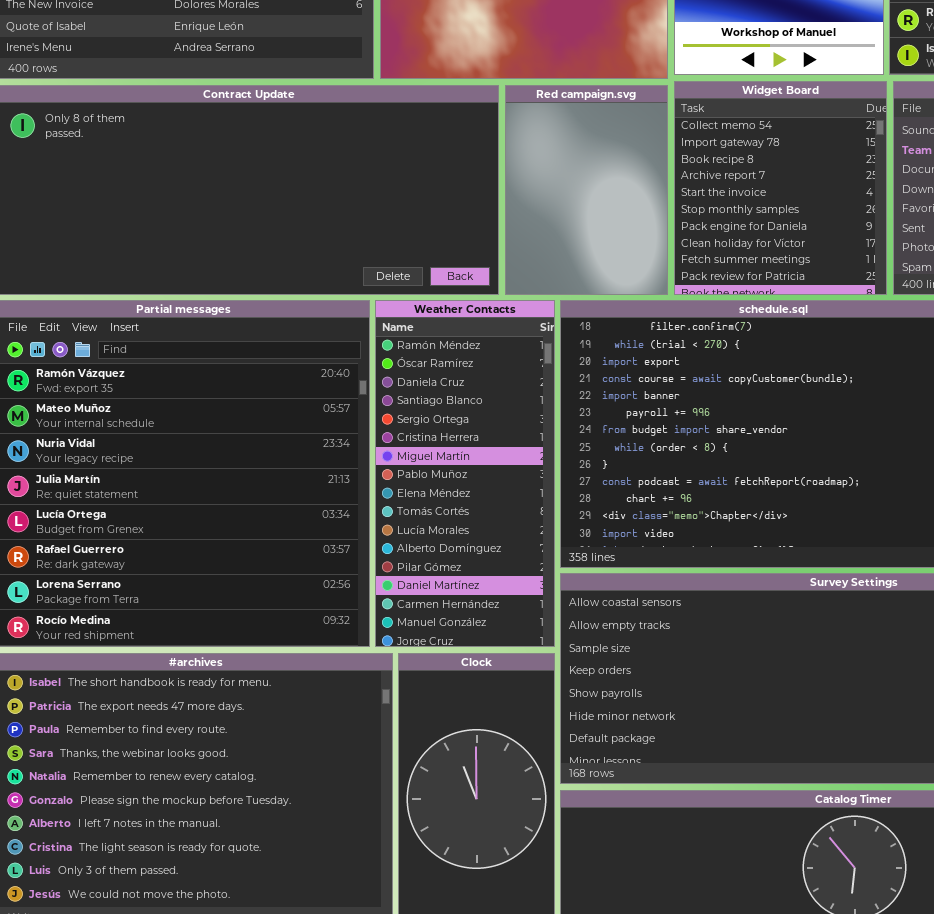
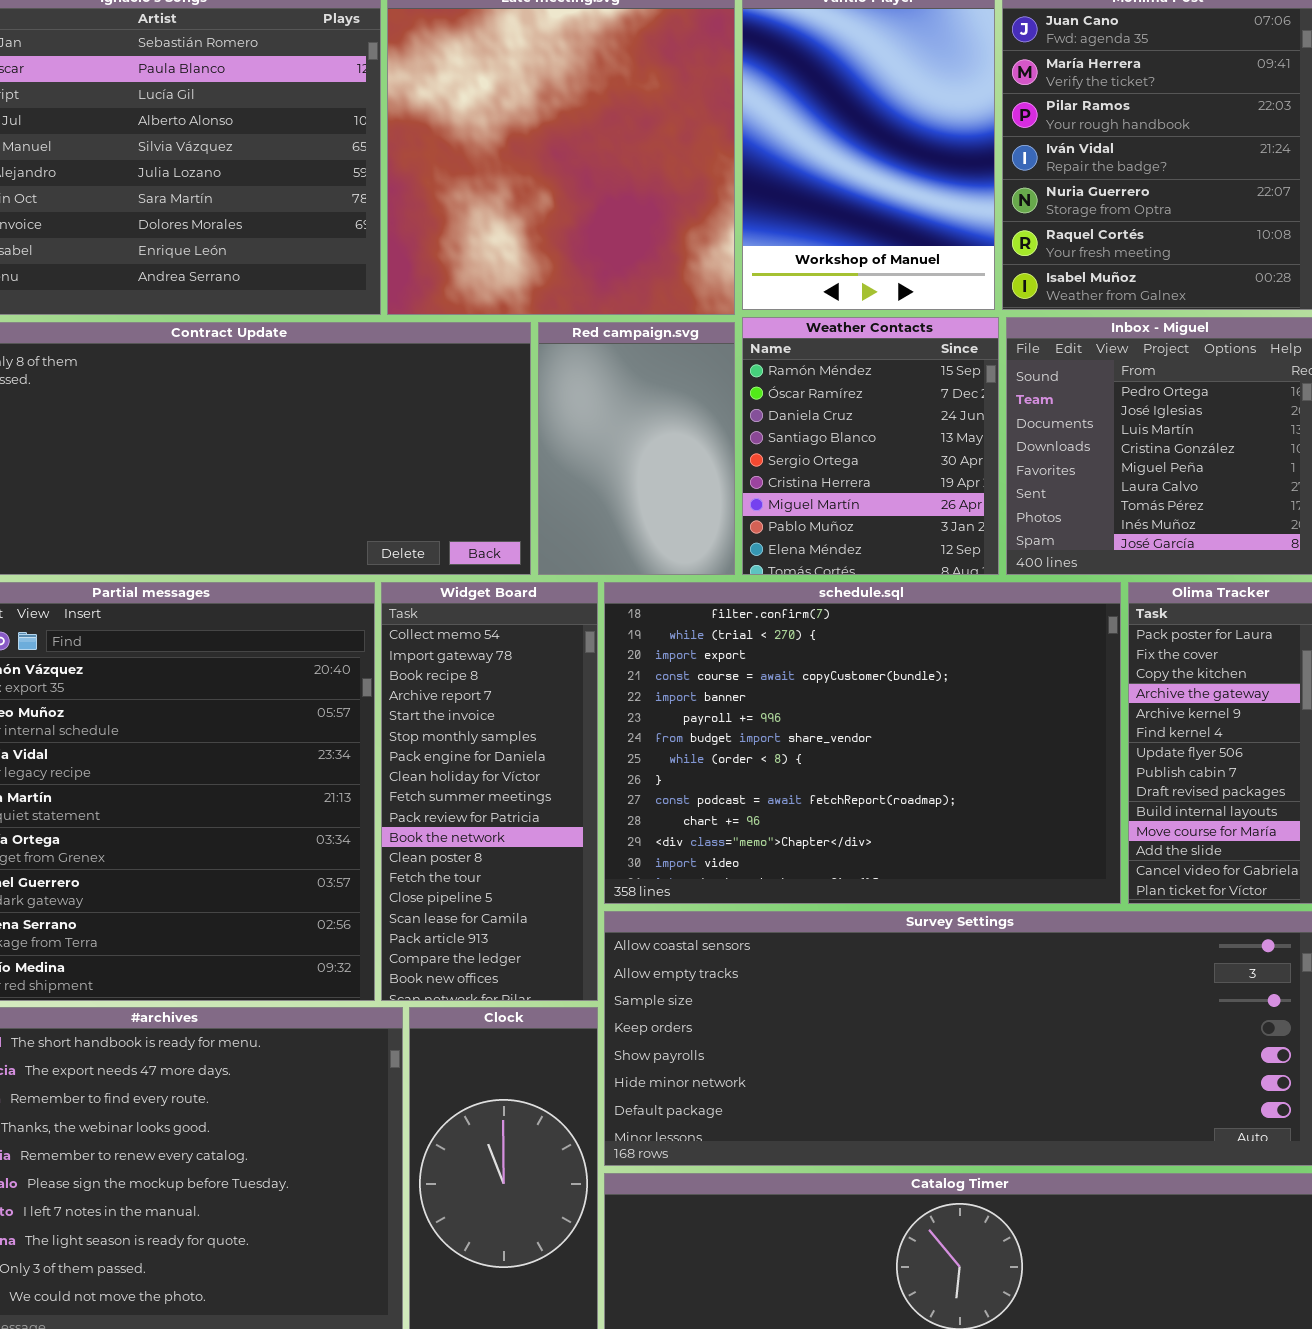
Widget Board: [674,81,887,295] -> [381,582,598,1001], moved, resized
Weather Contacts: [375,300,555,647] -> [742,317,999,575], moved, resized

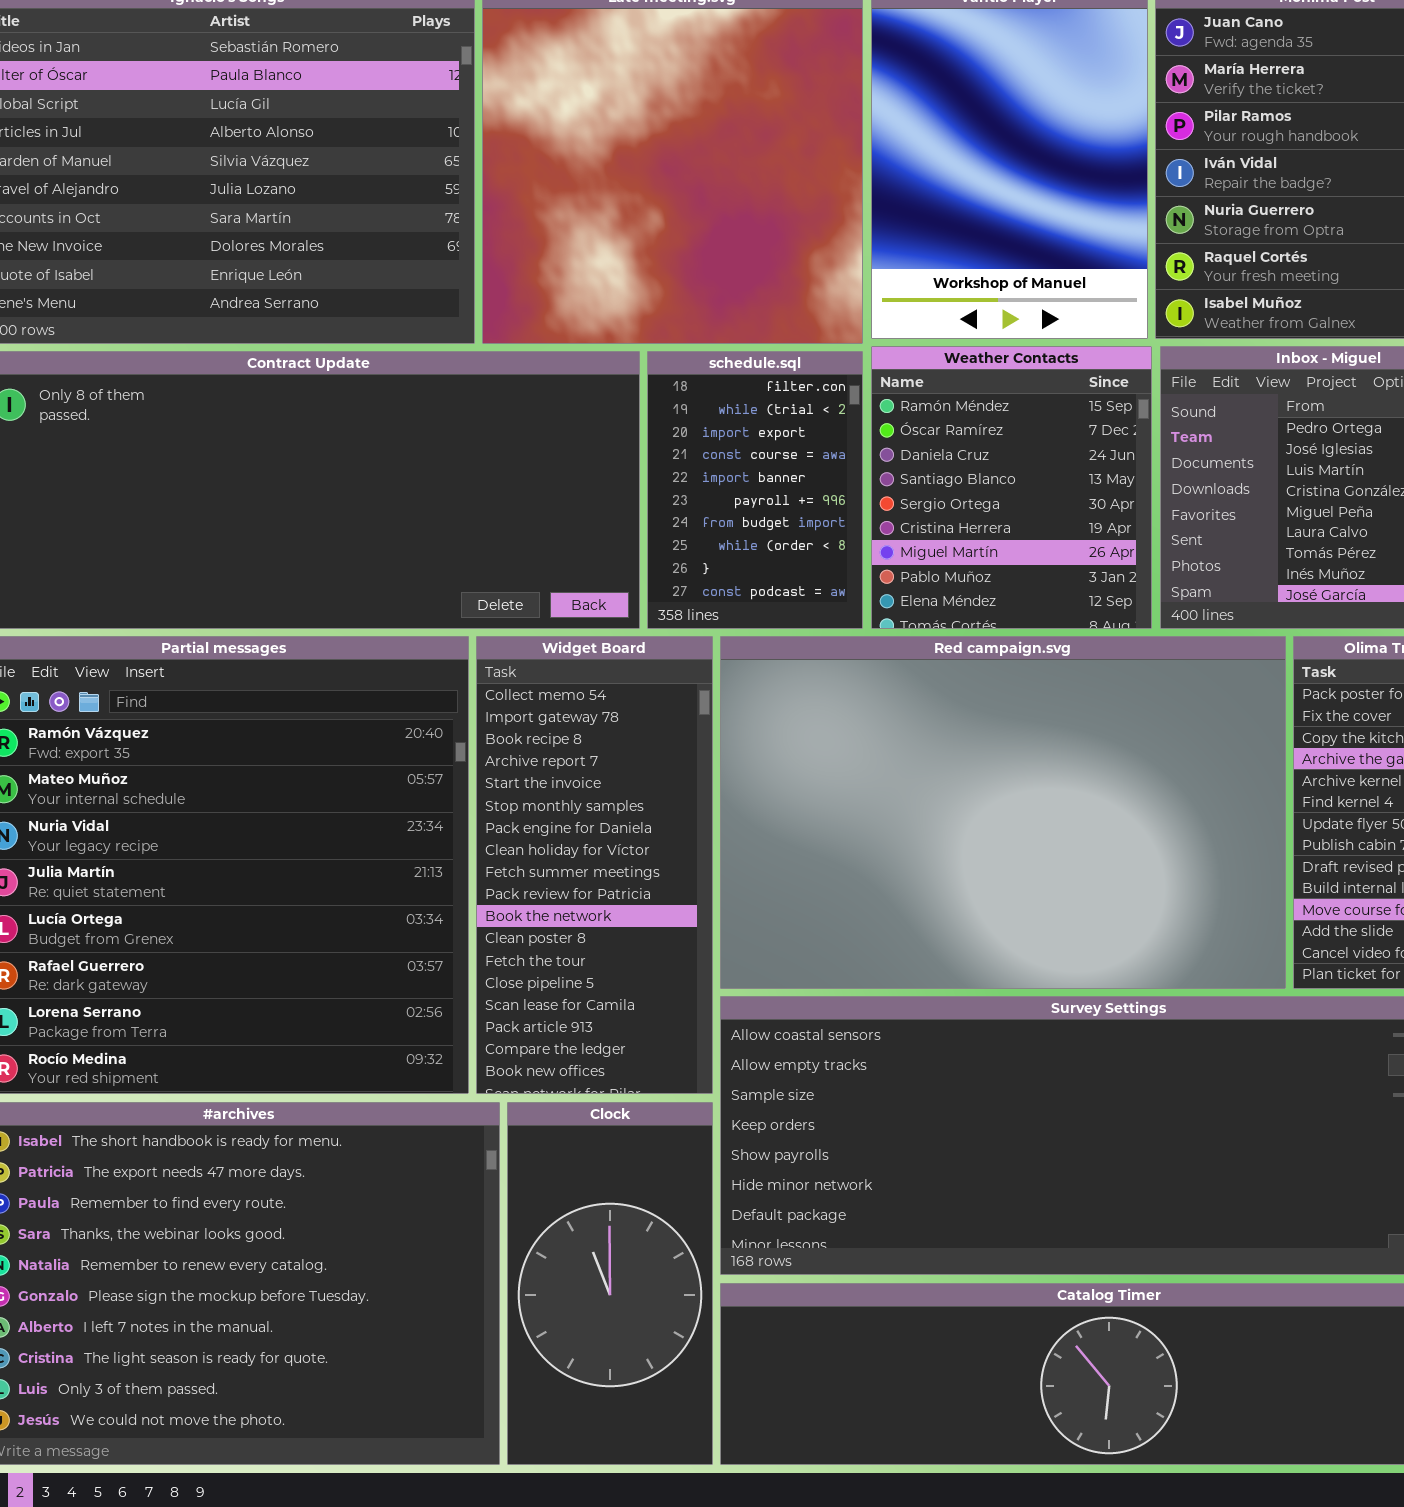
Red campaign.svg: [538,322,735,575] -> [720,636,1286,989], moved, resized
schedule.sql: [604,582,1121,904] -> [647,351,863,629], moved, resized

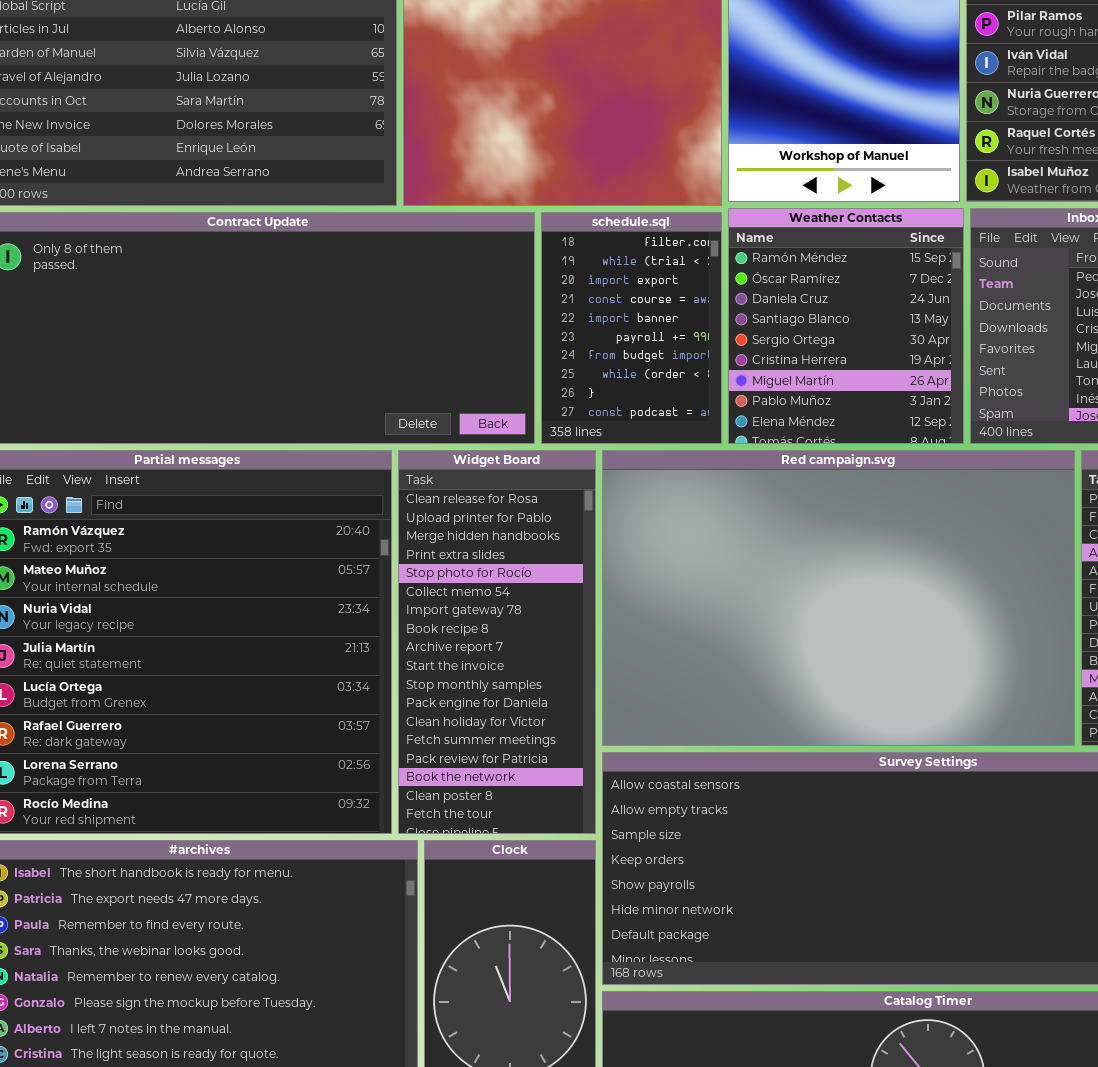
Widget Board: [476,636,713,1094] -> [398,450,596,834], scrolled up 5 rows

